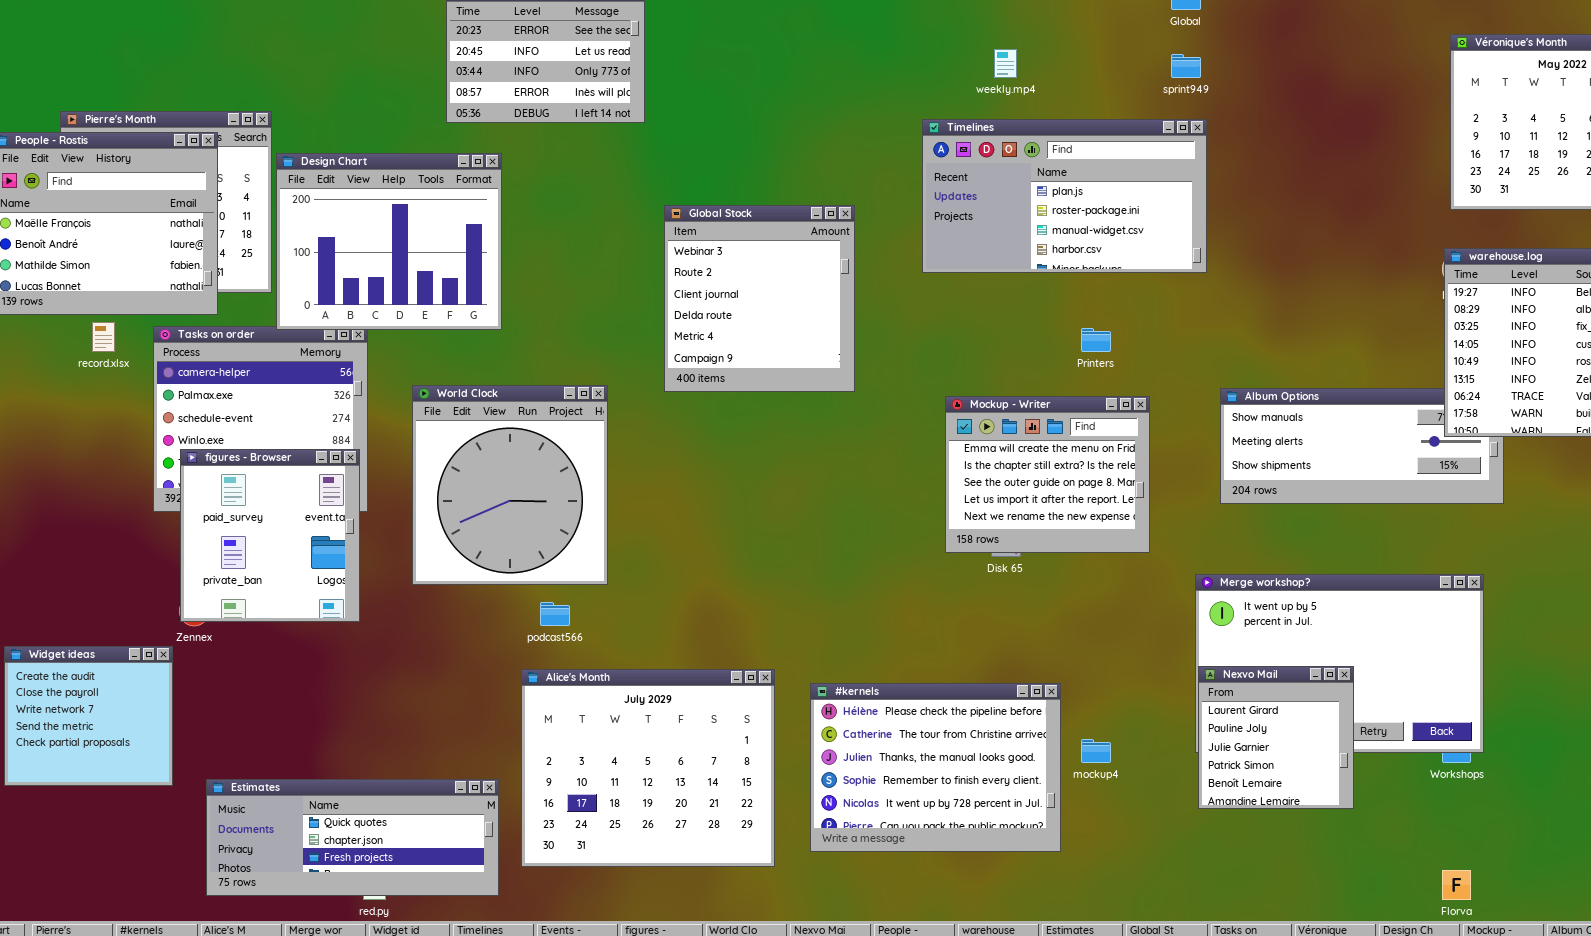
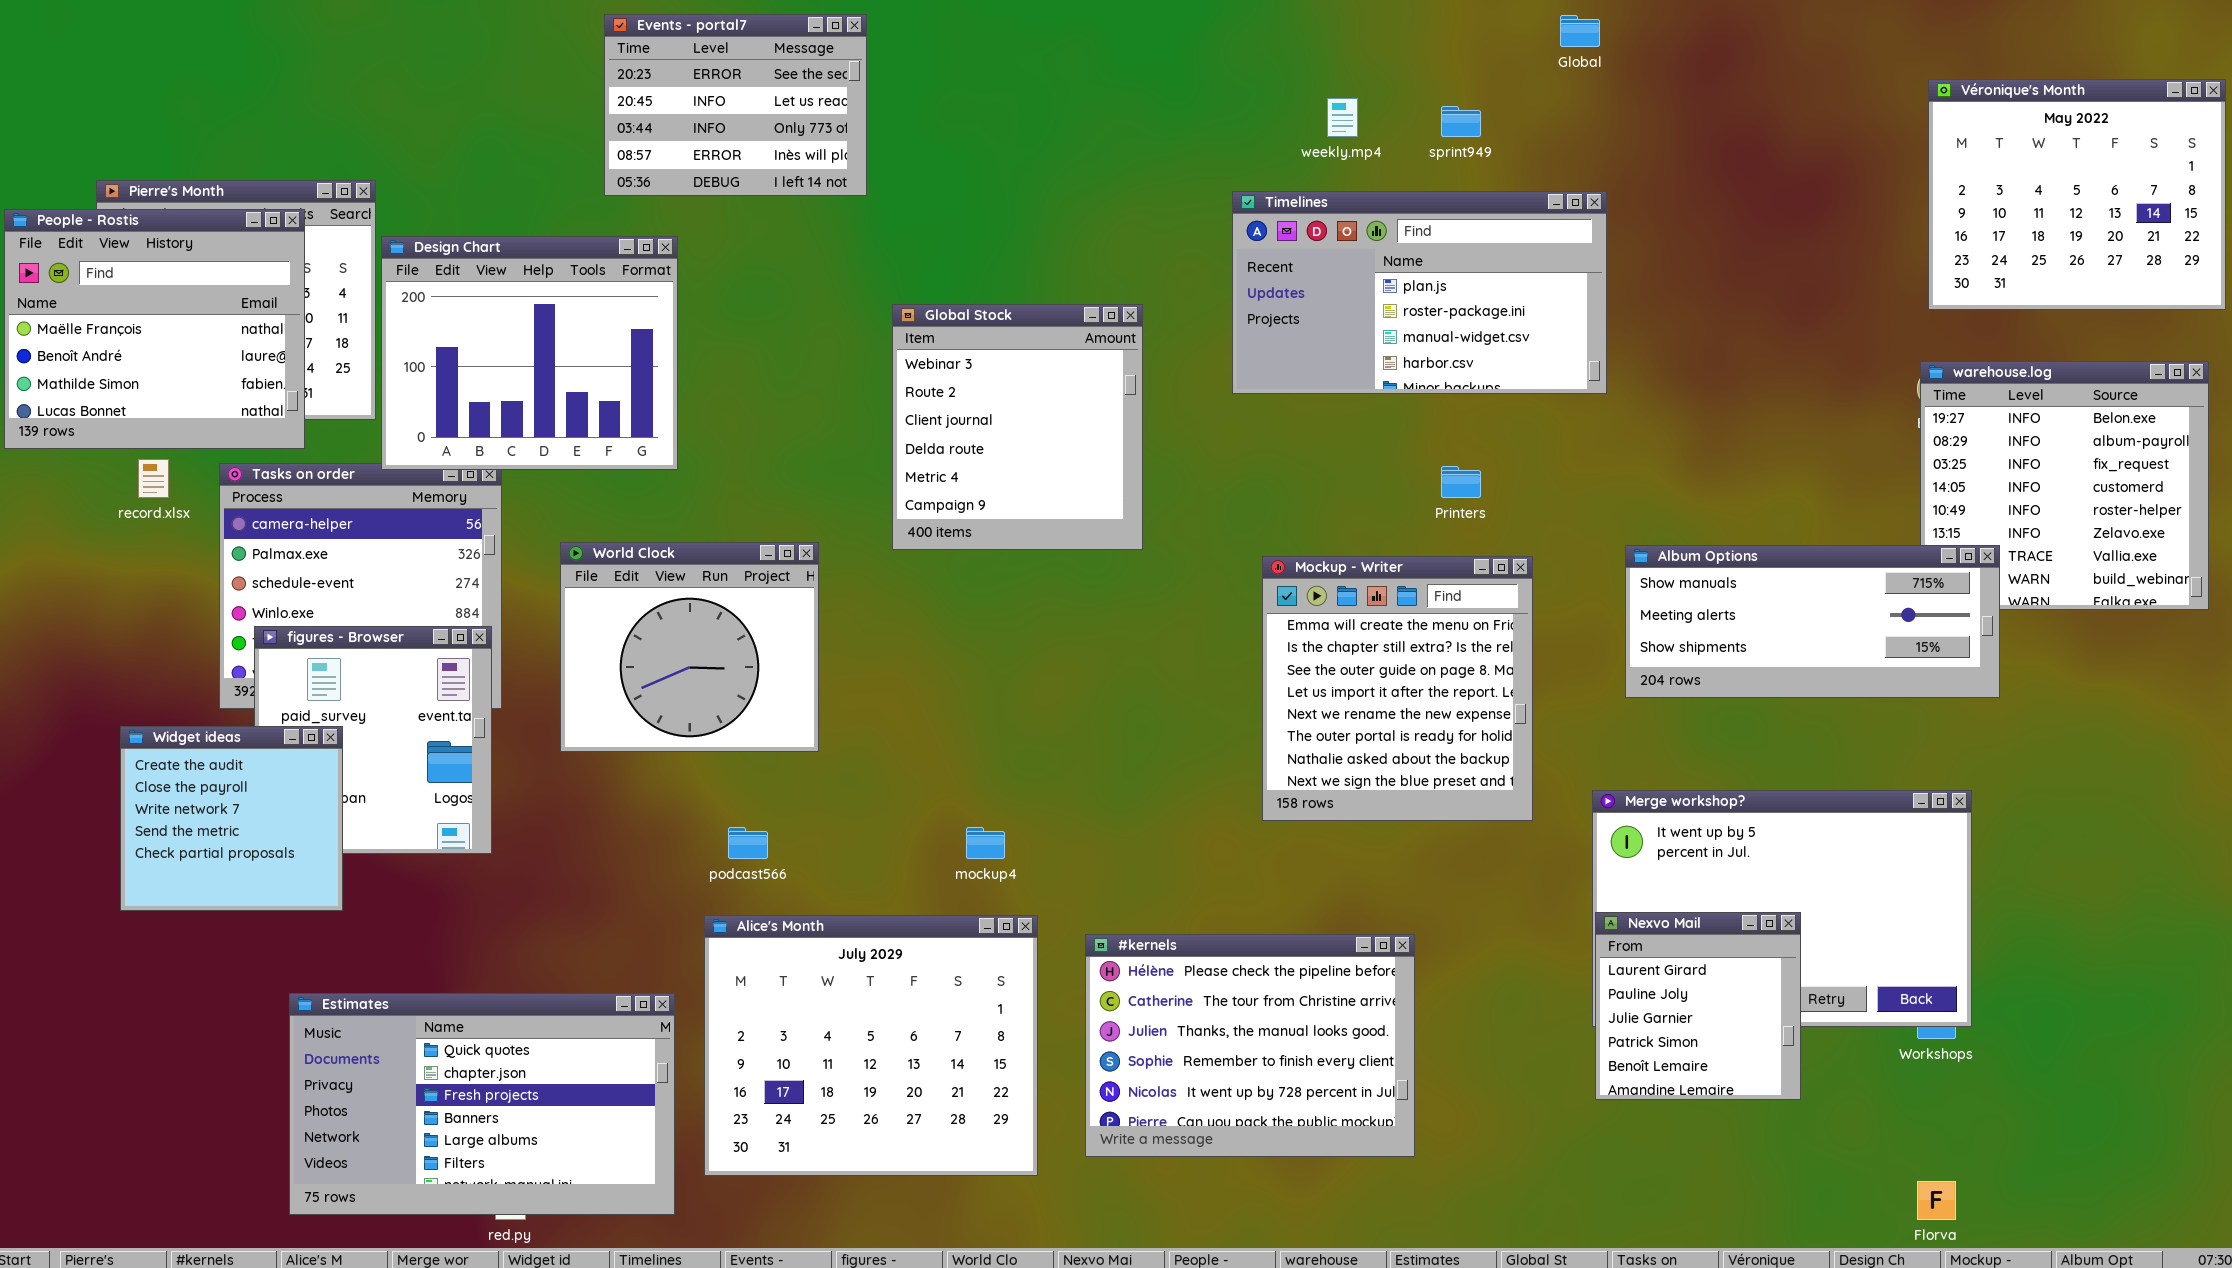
sprint949: [1171,54,1201,78] -> [1441,106,1481,137], moved
World Clock: [412,385,608,585] -> [560,542,819,752], resized
Album Options: [1220,388,1504,504] -> [1625,545,2000,698], raised
Mockup - Writer: [945,396,1150,553] -> [1262,556,1533,821], resized
Widget ideas: [4,646,173,786] -> [120,726,343,911], moved
mockup4: [1081,739,1111,763] -> [966,827,1005,859], moved
Estimates: [206,779,499,896] -> [289,993,675,1215], resized

